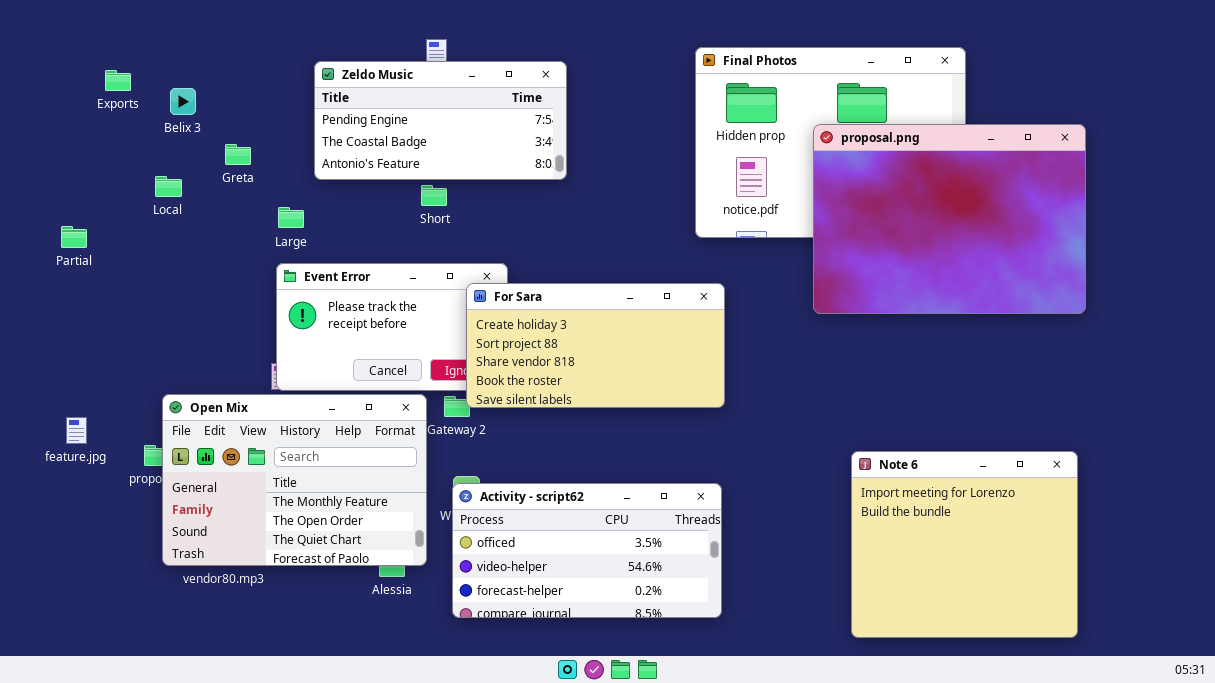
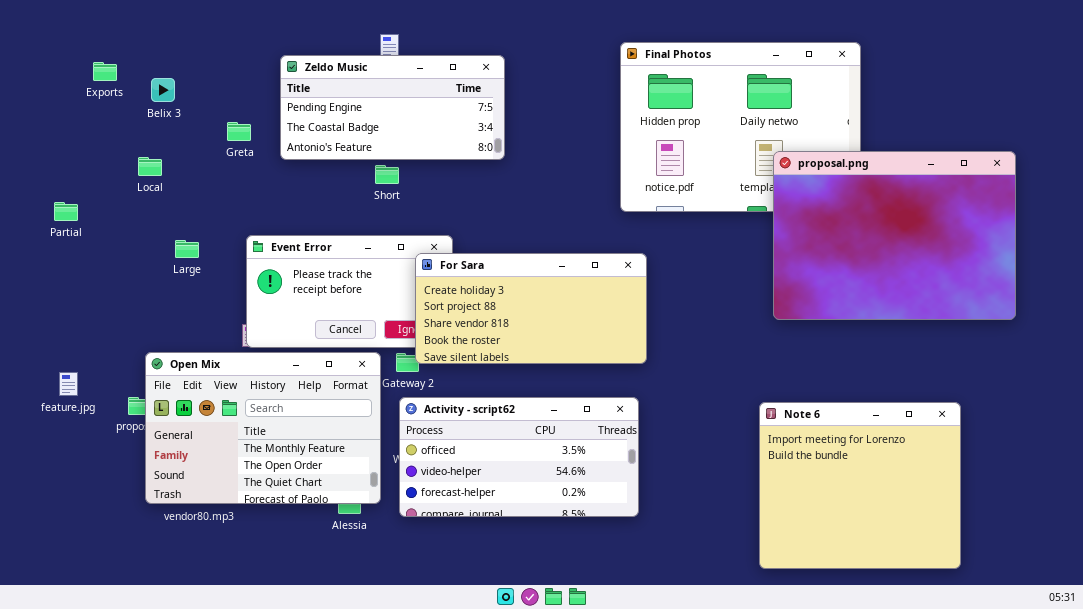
proposal.png: [813,124,1086,314] -> [773,151,1016,320], moved
Greta: [225,144,251,165] -> [227,122,251,141], moved
Large: [278,207,304,228] -> [175,240,199,258], moved
Activity - script62: [452,483,722,618] -> [399,397,639,517], moved

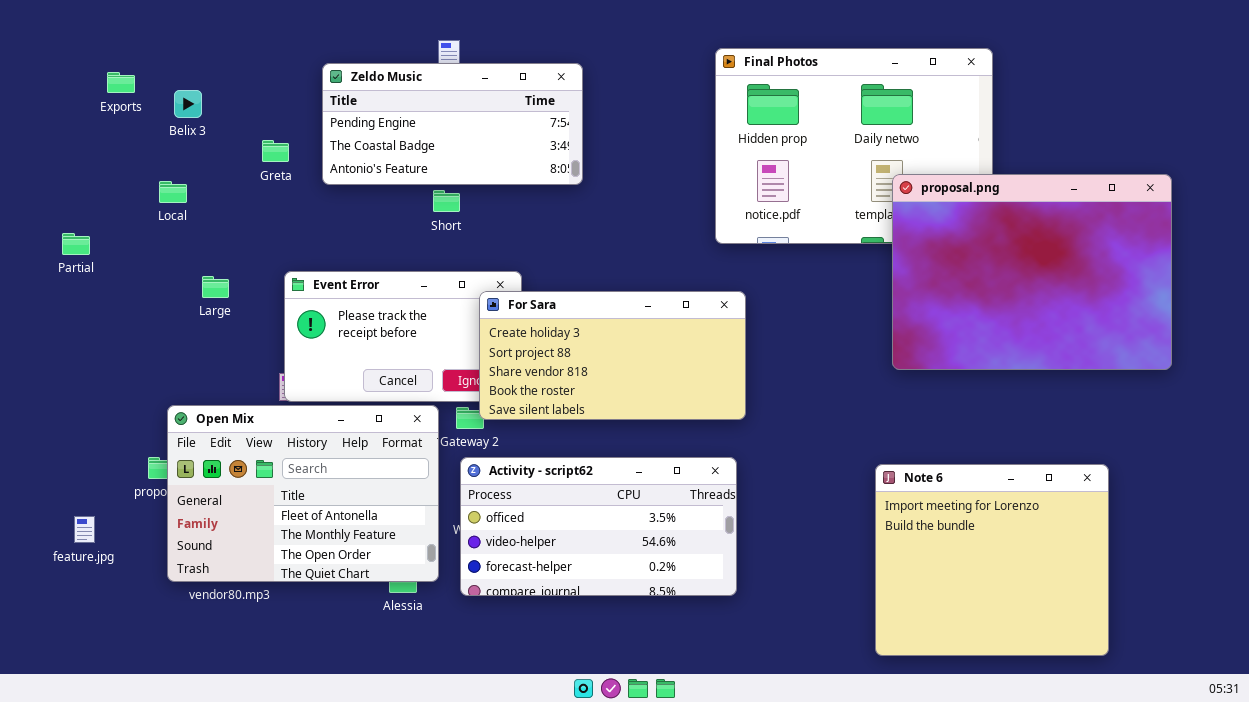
Open Mix: [145,352,381,504] -> [167,405,439,582], scrolled up 1 row
feature.jpg: [59,372,78,396] -> [74,516,95,543], moved

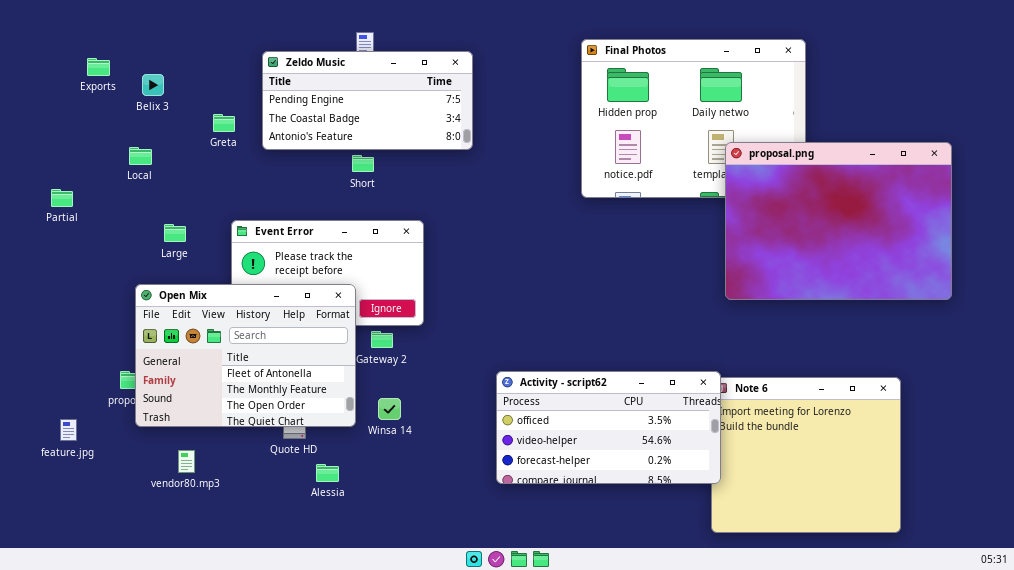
For Sara: [479,291,746,420] -> none, closed
Open Mix: [167,405,439,582] -> [135,284,356,427], moved
Activity - script62: [460,457,737,596] -> [496,371,721,484], moved

